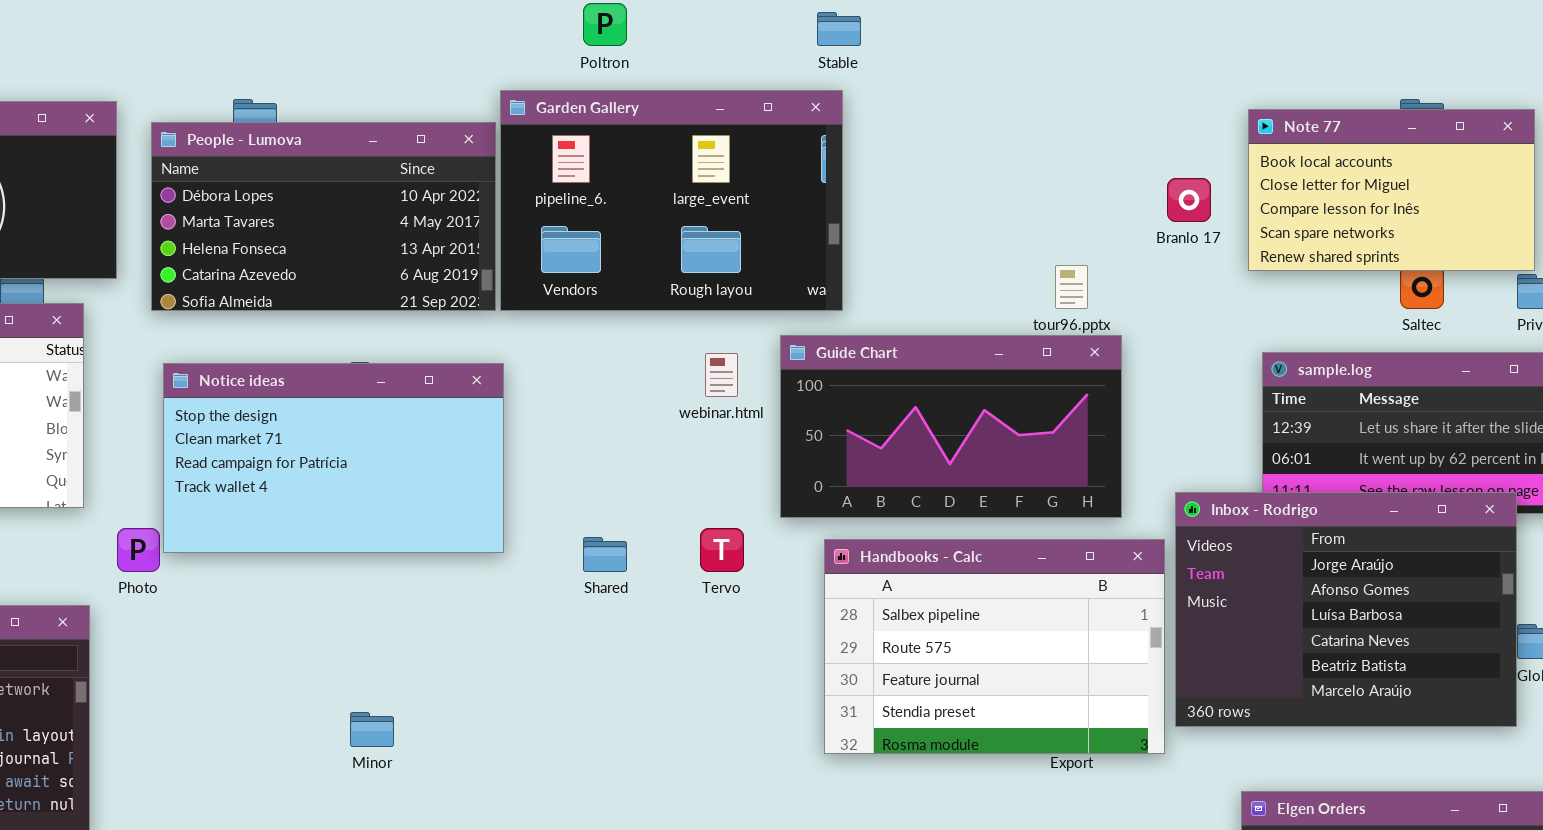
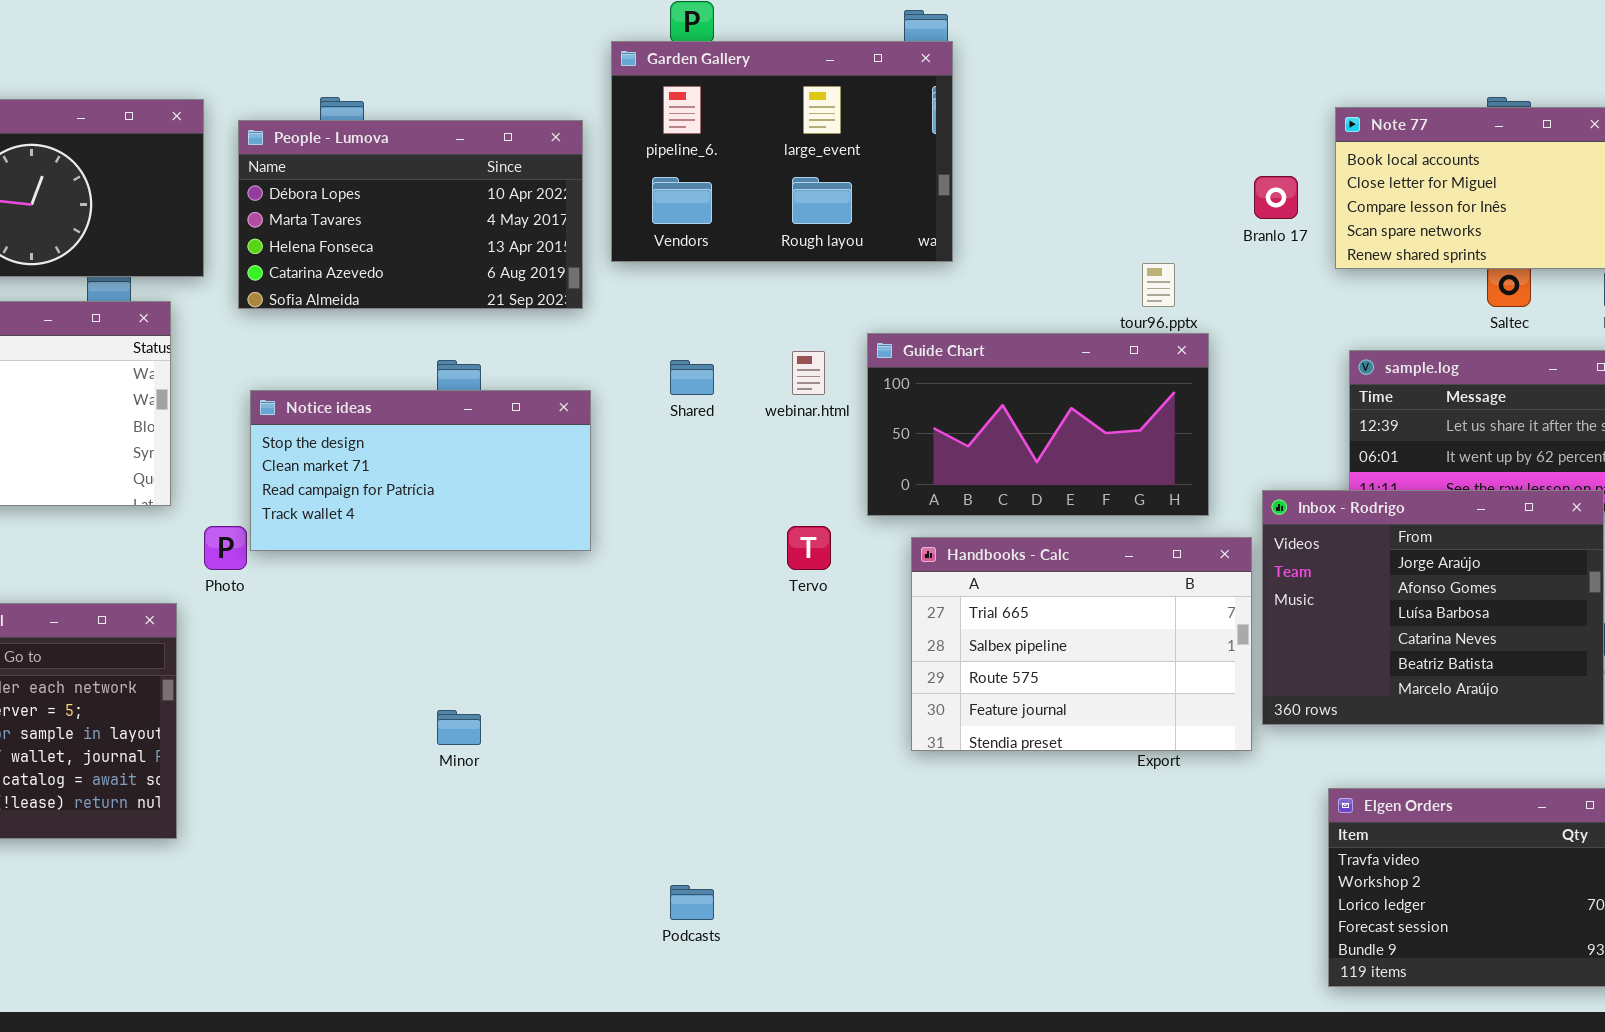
Garden Gallery: [500,90,843,311] -> [611,41,953,262], moved
Notice ideas: [163,363,504,553] -> [250,390,591,551], resized
Shared: [583,537,627,572] -> [670,360,714,395], moved
Handbooks - Calc: [824,539,1165,754] -> [911,537,1252,751], scrolled up 1 row

